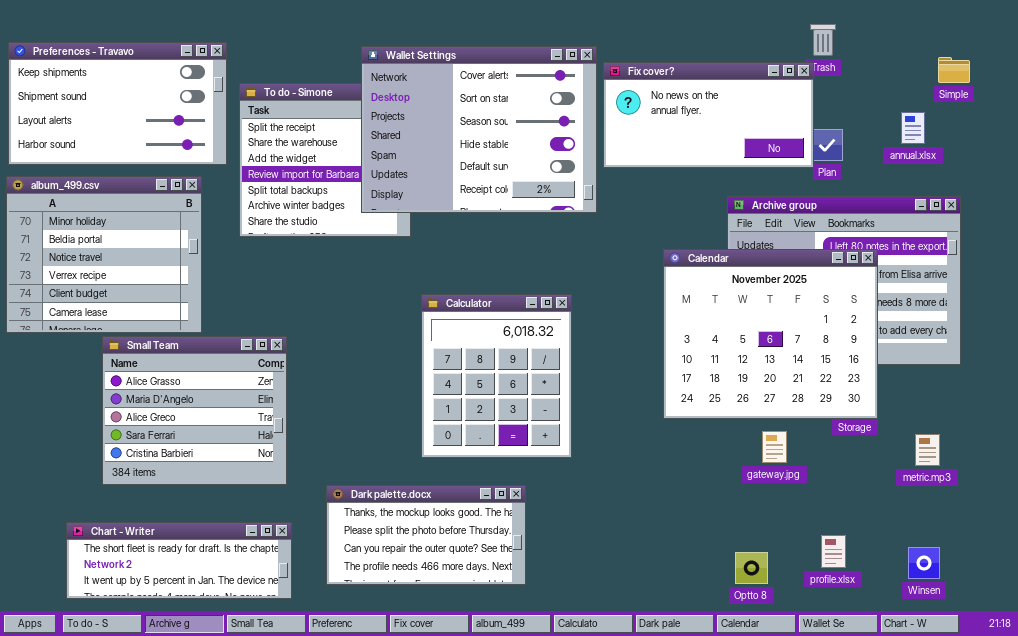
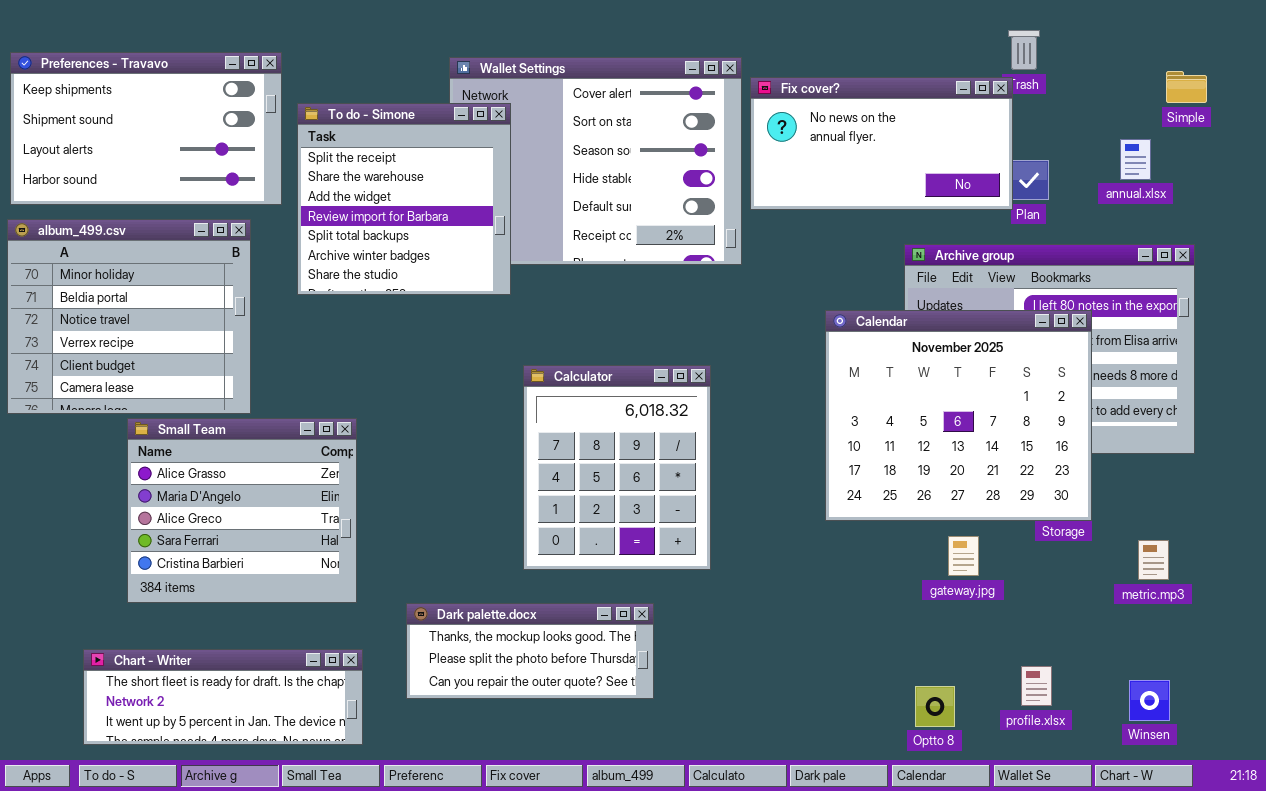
To do - Simone: [239,83,411,237] -> [297,103,511,295], raised
Dark palette.docx: [326,485,526,585] -> [406,603,654,699], resized

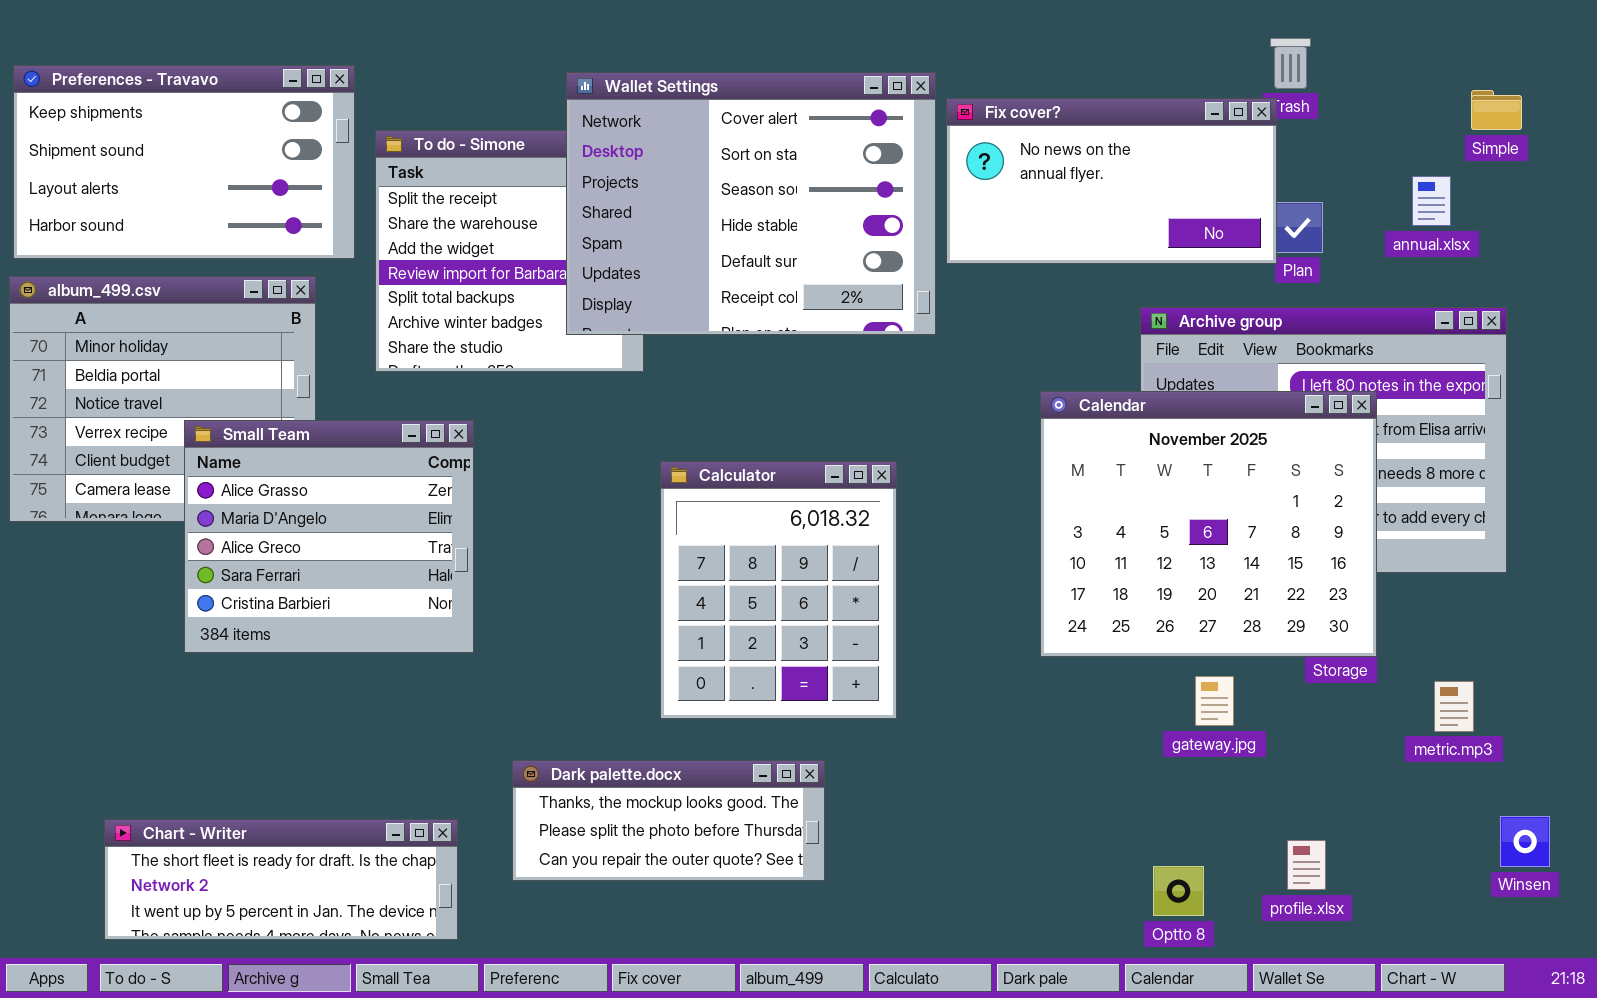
Wallet Settings: [449,57,742,265] -> [566,72,936,335], raised
Small Team: [127,418,357,603] -> [184,420,474,653], moved
Winsen: [1129,680,1170,721] -> [1500,816,1550,867], moved

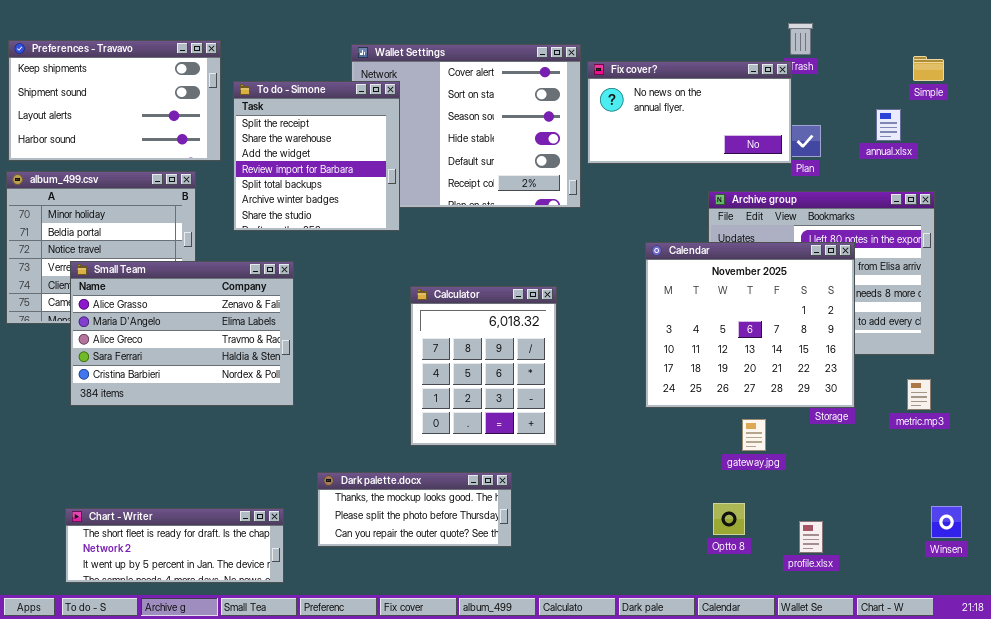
To do - Simone: [375,130,644,372] -> [233,81,400,231], raised
Small Team: [184,420,474,653] -> [70,261,294,406], resized
metric.mp3: [1434,681,1474,732] -> [907,379,931,410], moved
Optto 8: [1153,866,1204,916] -> [713,503,745,535], moved

